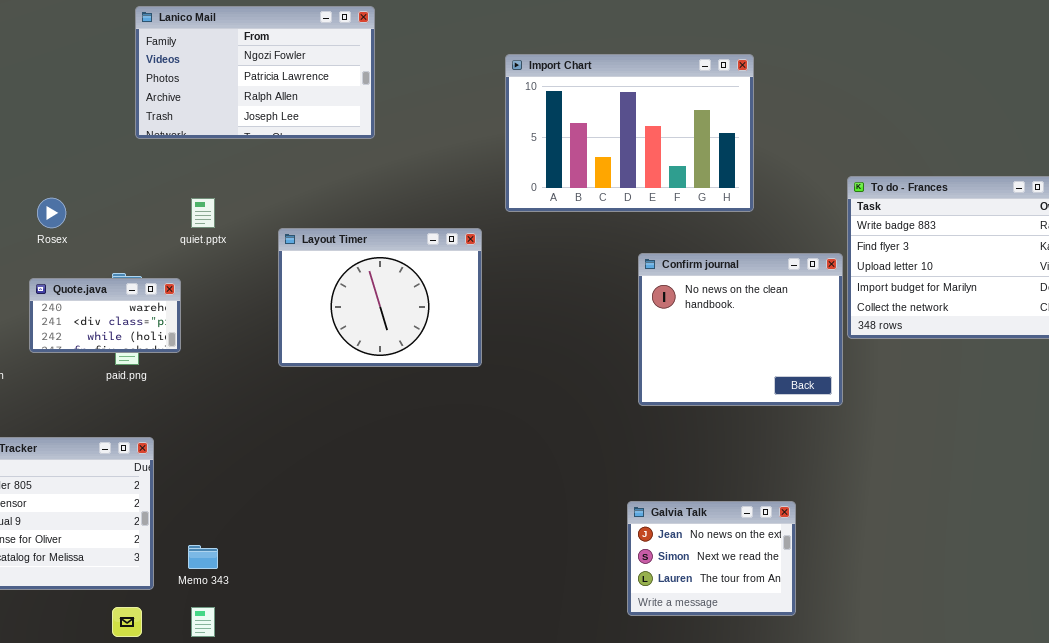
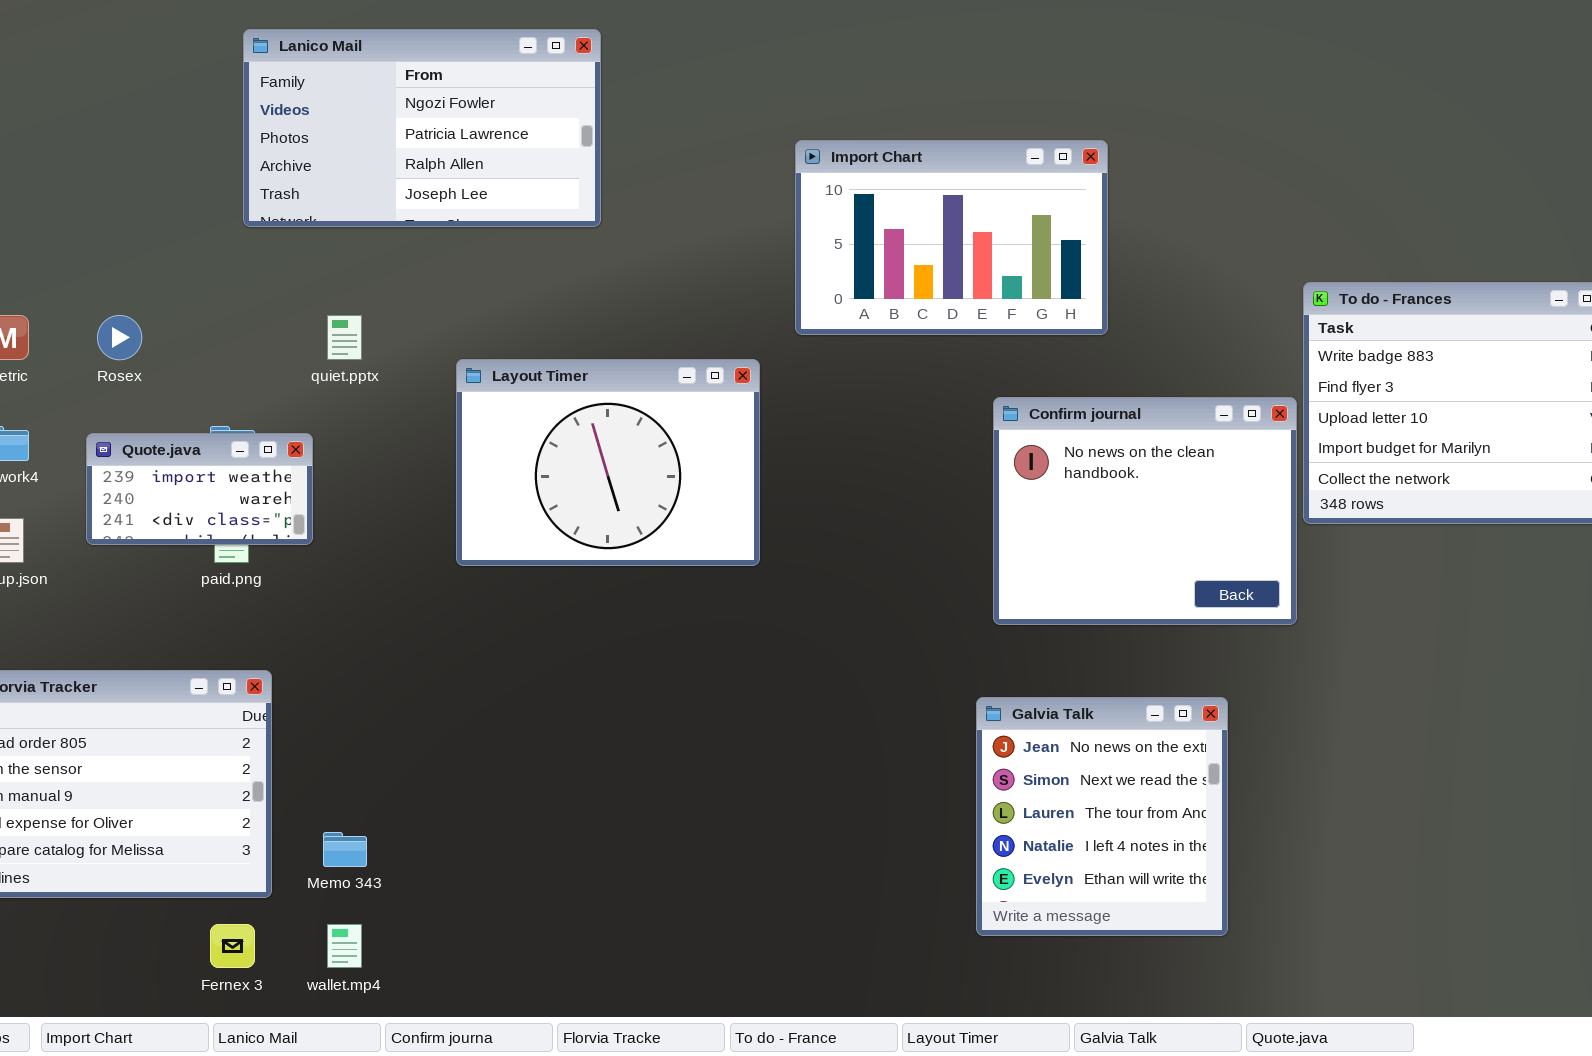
Import Chart: [505,54,754,212] -> [795,140,1108,335], resized
Quote.java: [29,278,181,353] -> [86,433,313,545], scrolled up 1 row
Galvia Talk: [627,501,796,616] -> [976,697,1228,936], resized

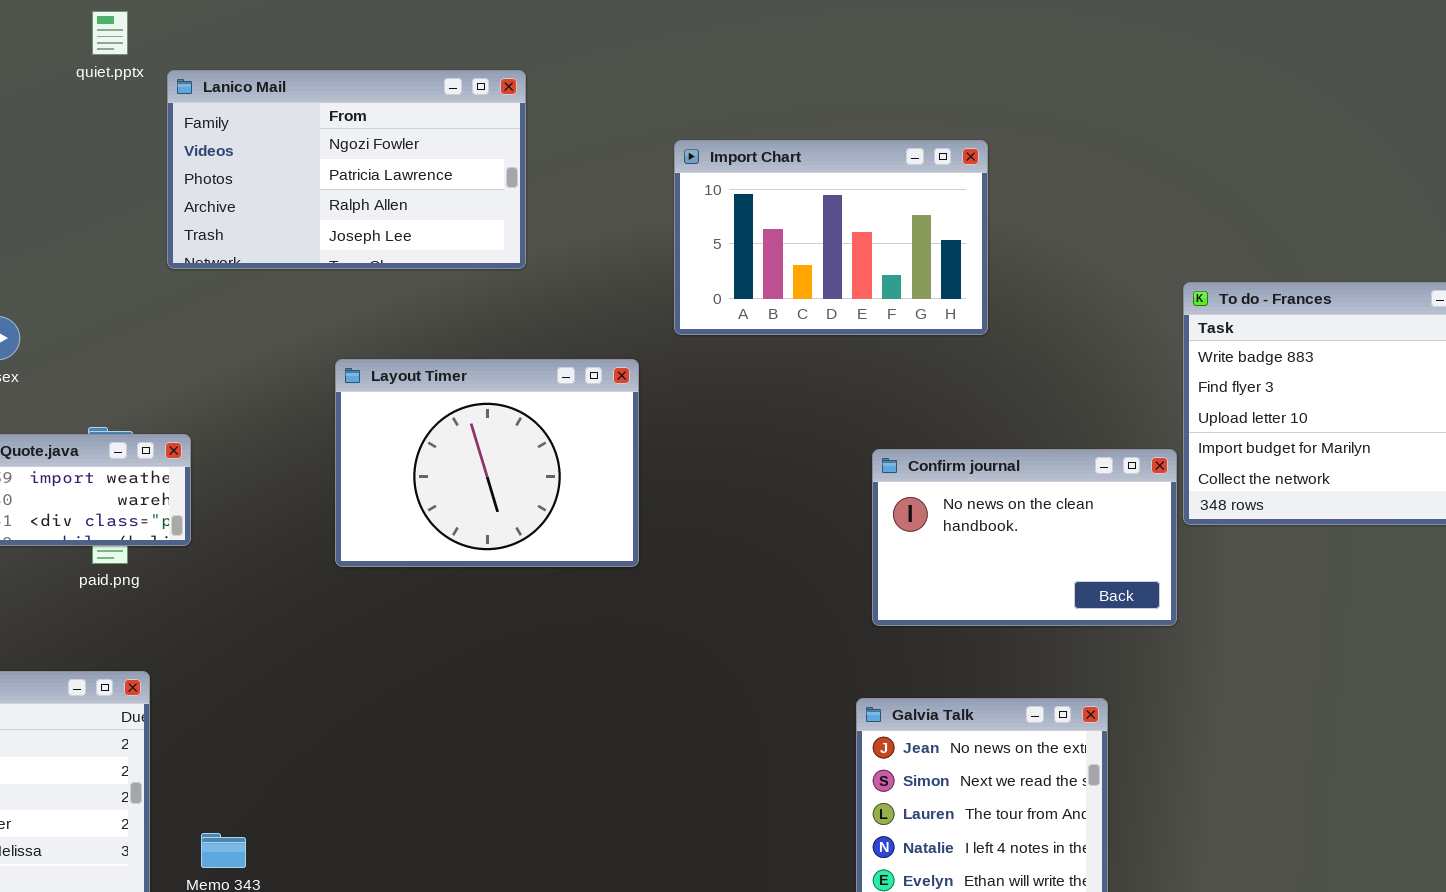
Lanico Mail: [243,29,601,227] -> [167,70,526,269], moved
quiet.pptx: [327,315,362,360] -> [92,11,128,55], moved
Confirm journal: [993,397,1297,625] -> [872,449,1177,626], resized

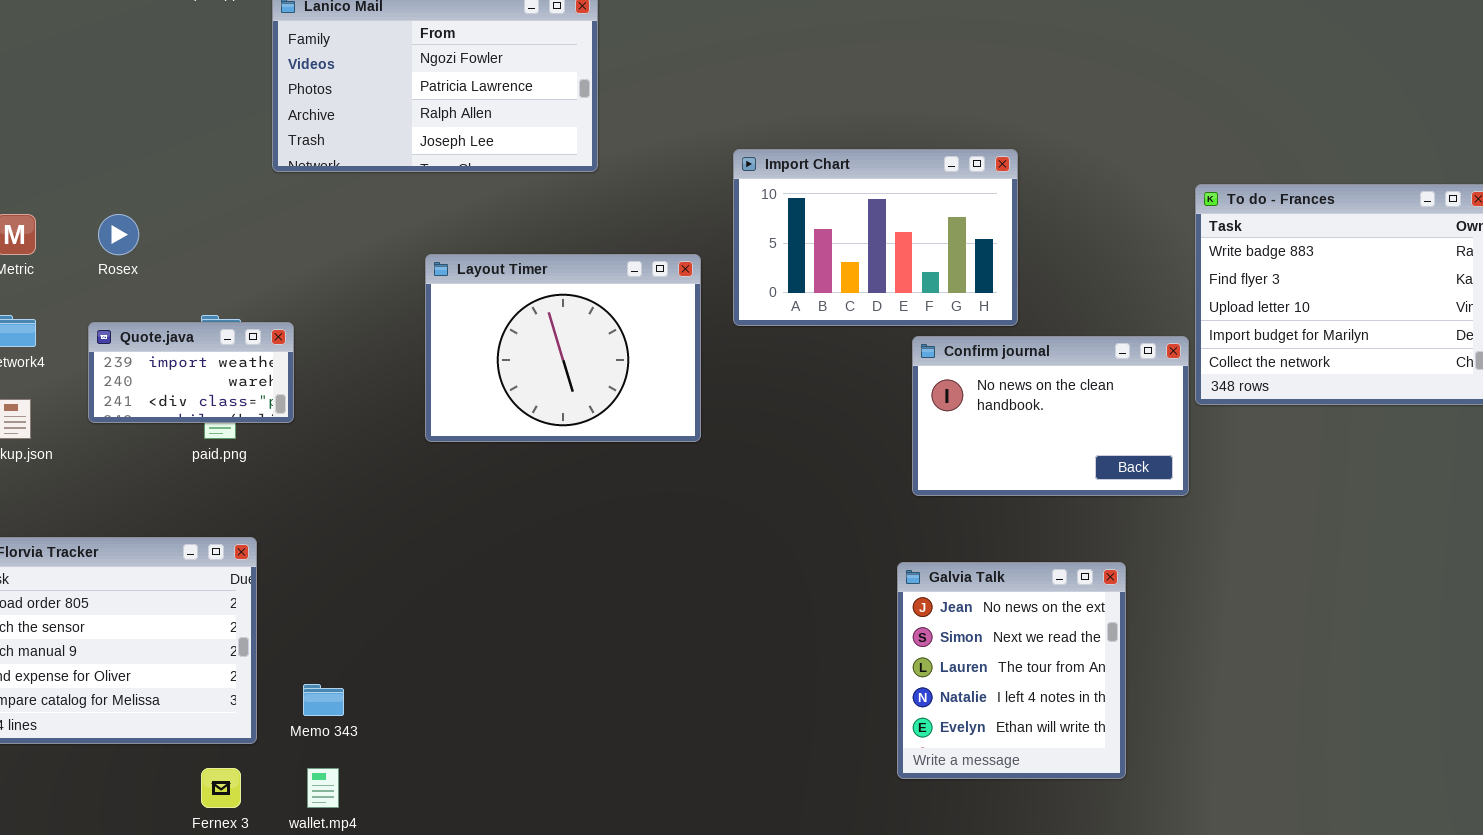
Import Chart: [674,140,988,335] -> [733,149,1018,326], moved

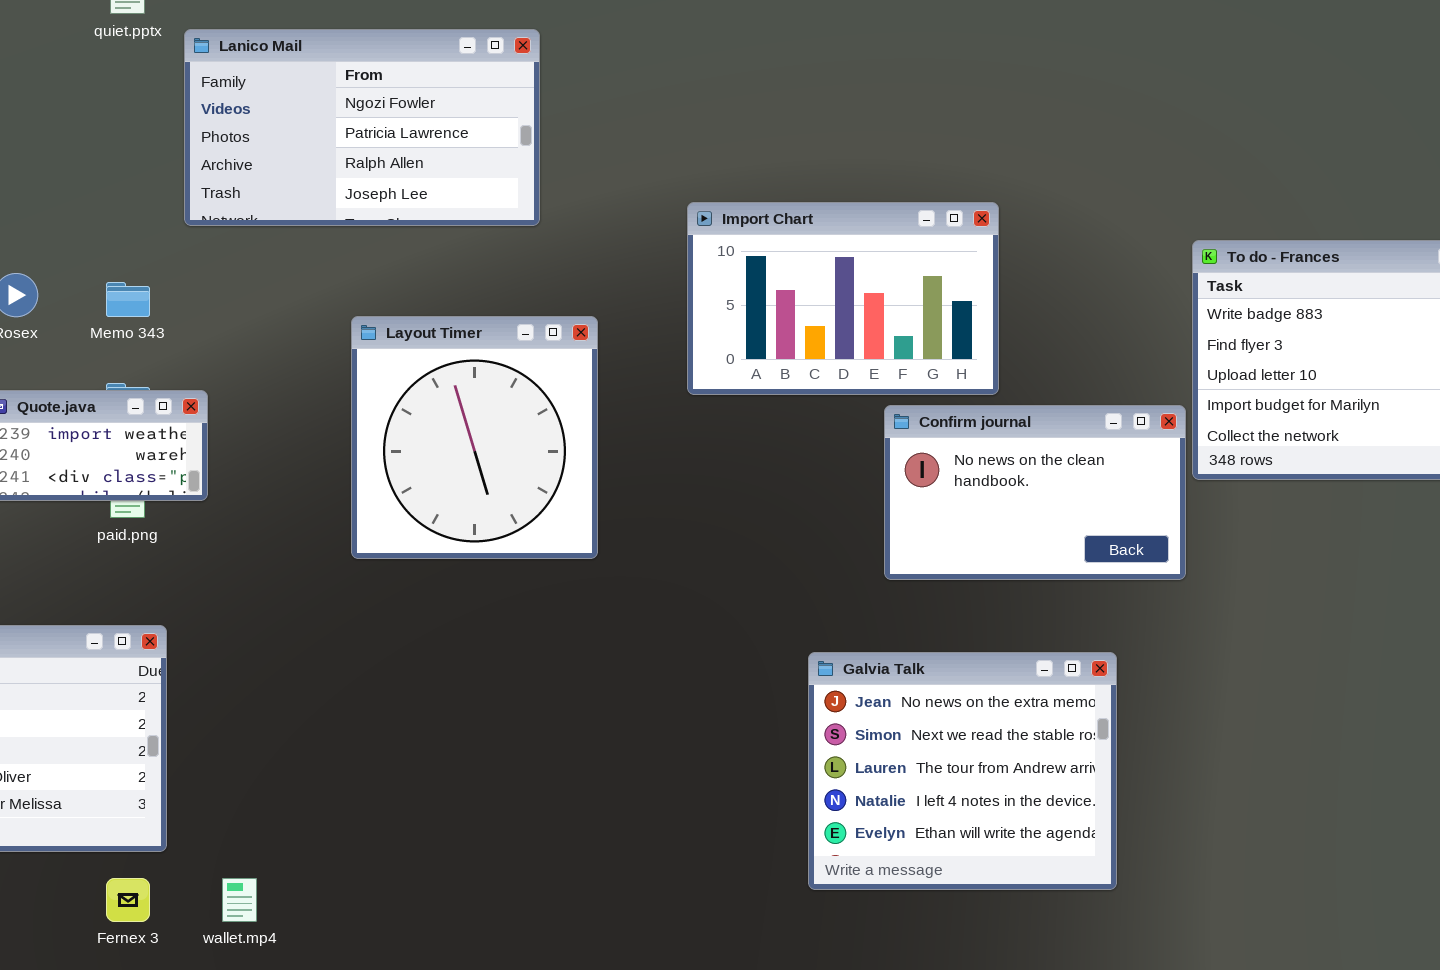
Layout Timer: [425,254,701,442] -> [351,316,598,559], resized
Galvia Talk: [897,562,1126,779] -> [808,652,1117,890], resized
Memo 343: [303,684,344,716] -> [106,282,150,317], moved

